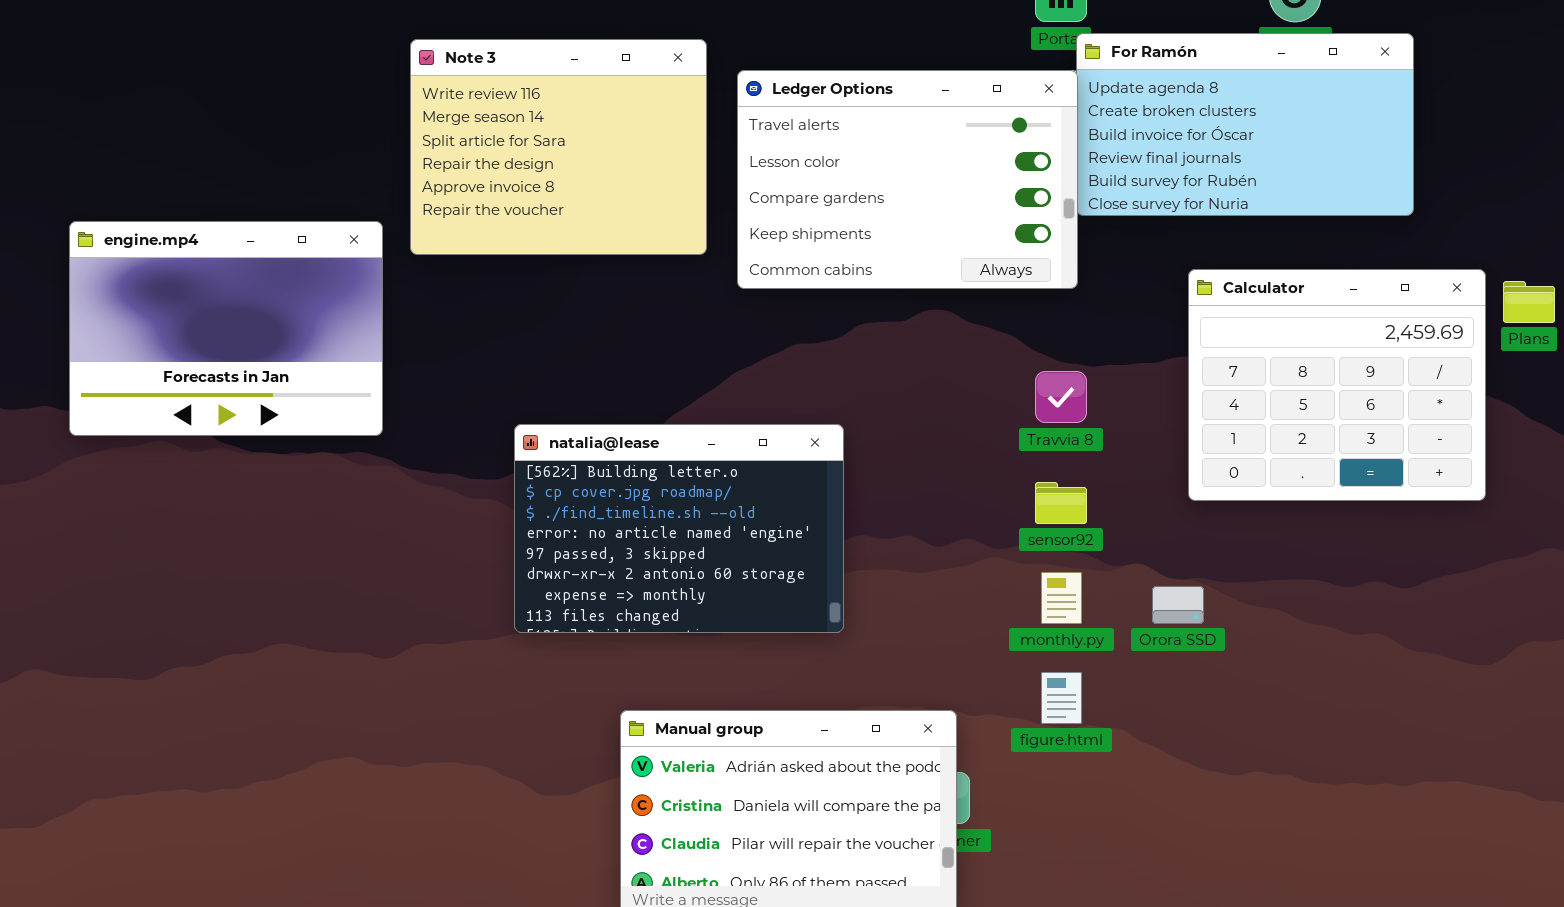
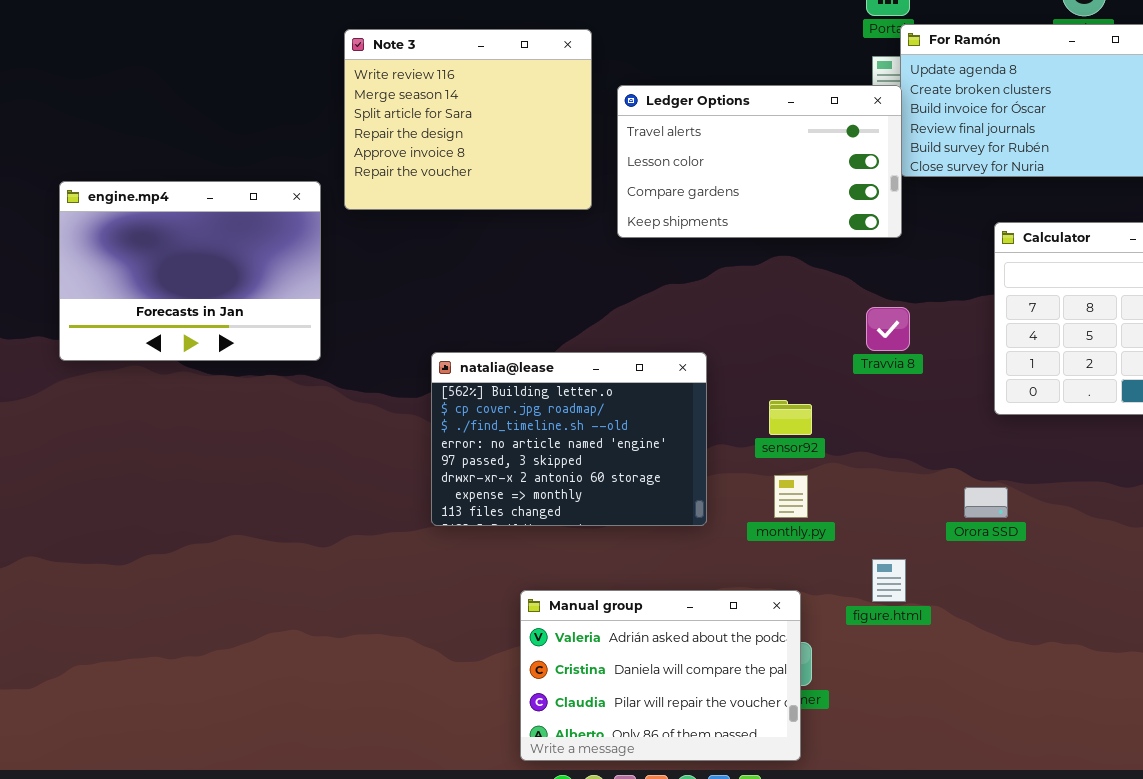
Ledger Options: [737,70,1078,289] -> [617,85,902,238], resized
sensor92: [1035,482,1087,524] -> [769,400,812,435], moved
monthly.py: [1041,572,1082,624] -> [774,475,808,518], moved

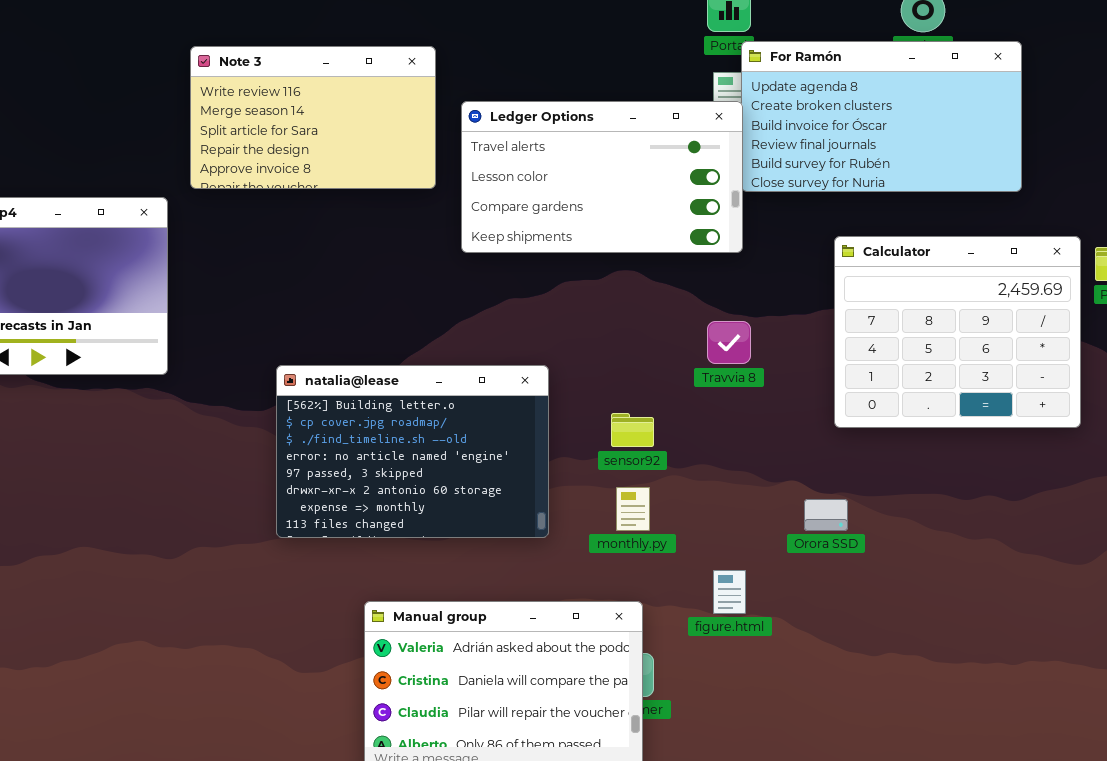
Note 3: [344,29,592,210] -> [190,46,436,189], resized

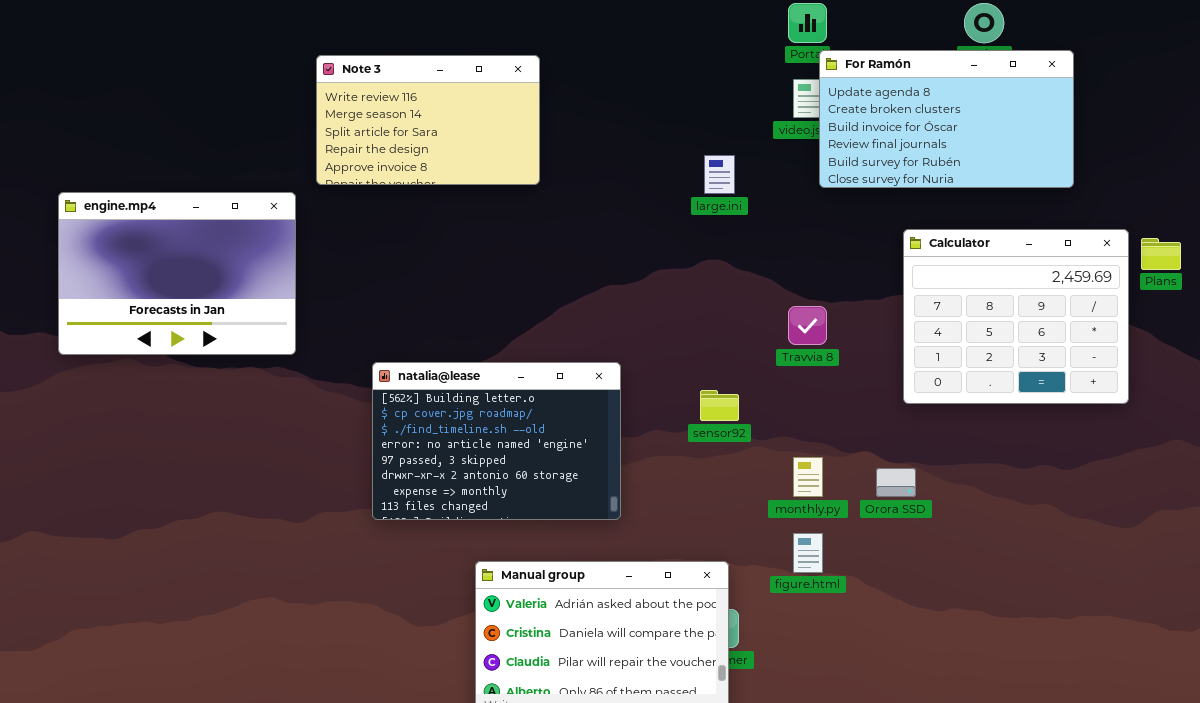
Ledger Options: [461,101,743,253] -> none, closed
natalia@lease: [276,365,549,538] -> [372,362,621,520], moved
monthly.py: [616,487,650,531] -> [793,457,823,497], moved

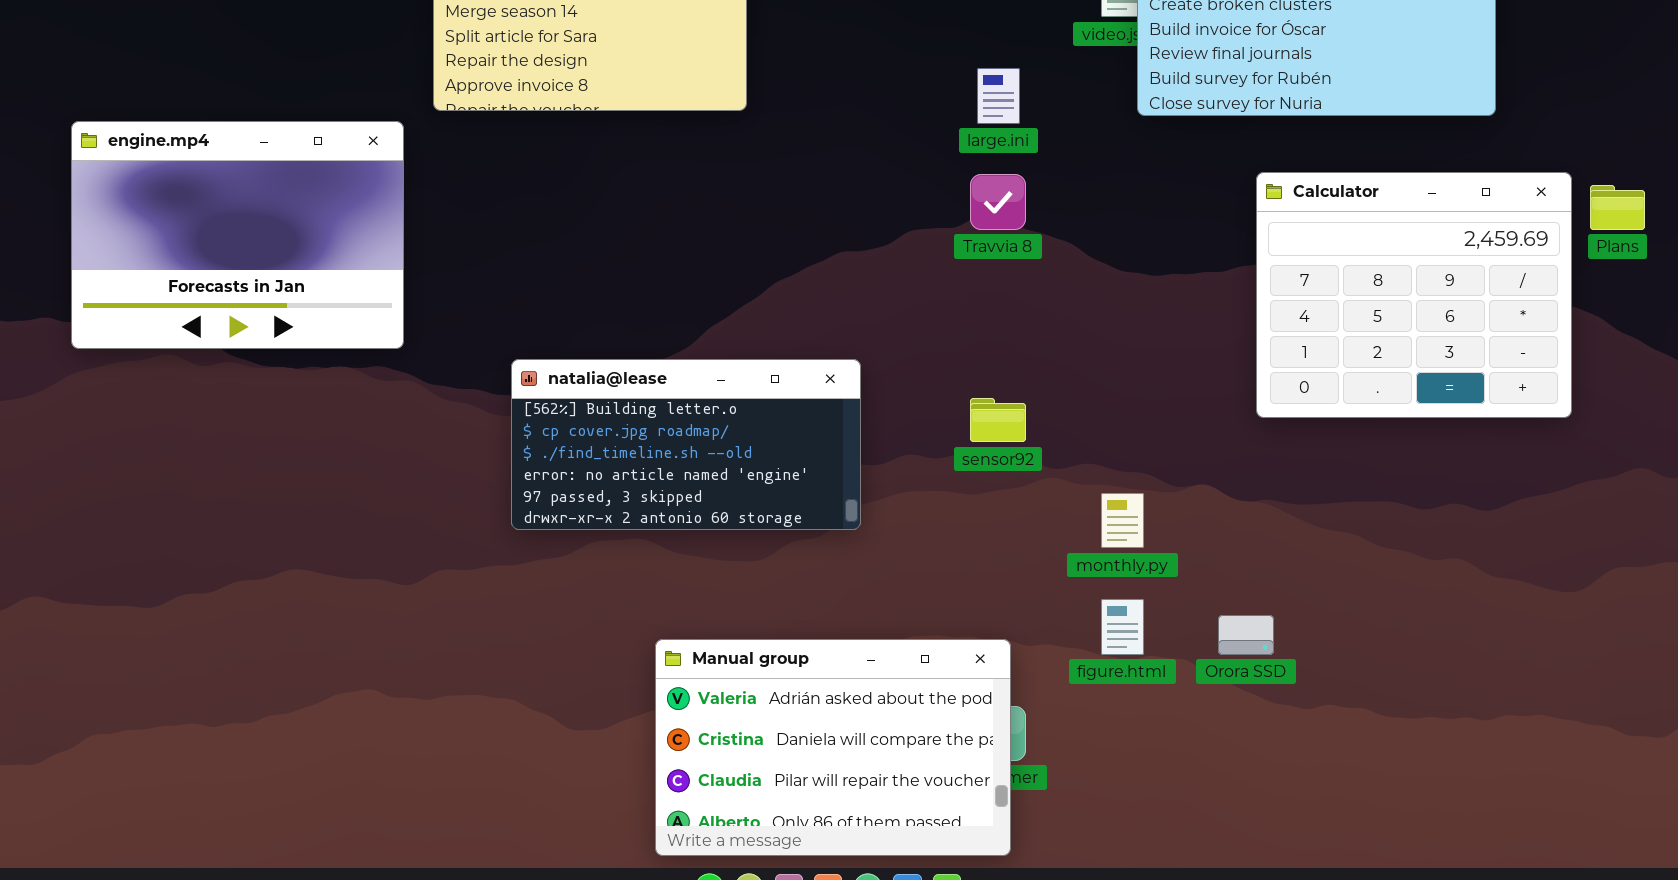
Travvia 8: [788,306,827,345] -> [970,174,1026,230], moved
natalia@lease: [372,362,621,520] -> [511,359,861,530], resized
Orora SSD: [876,468,916,497] -> [1218,615,1274,655], moved

